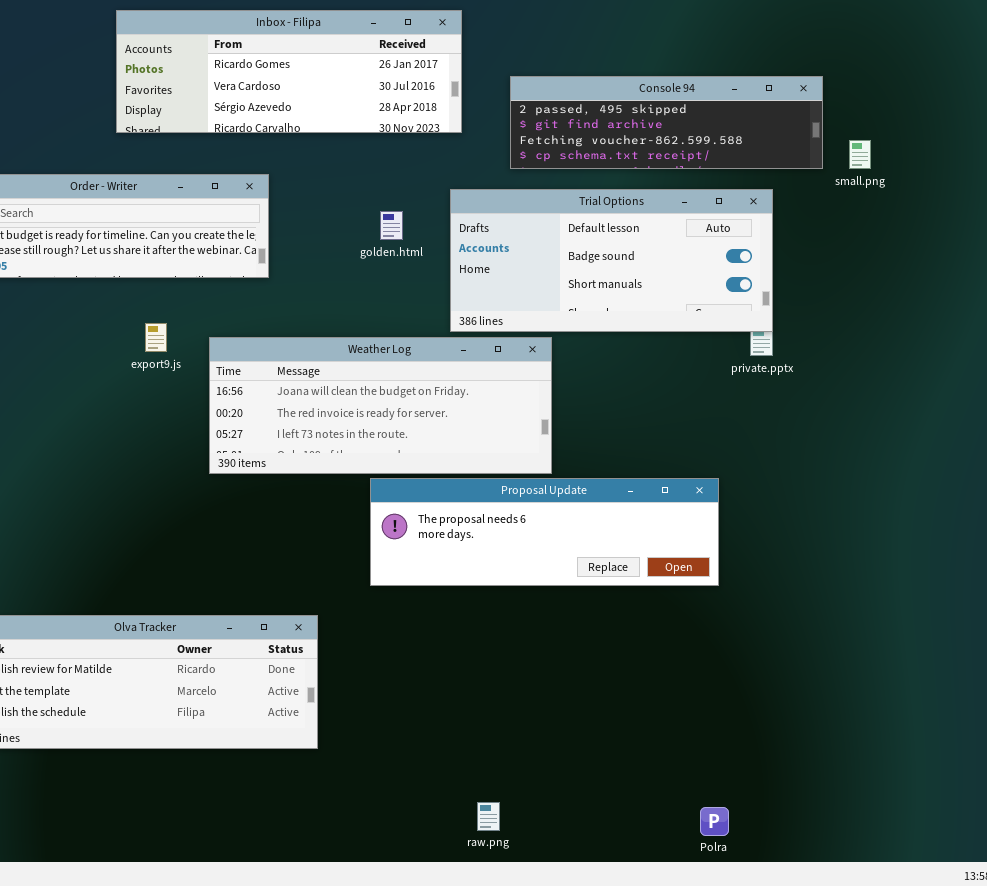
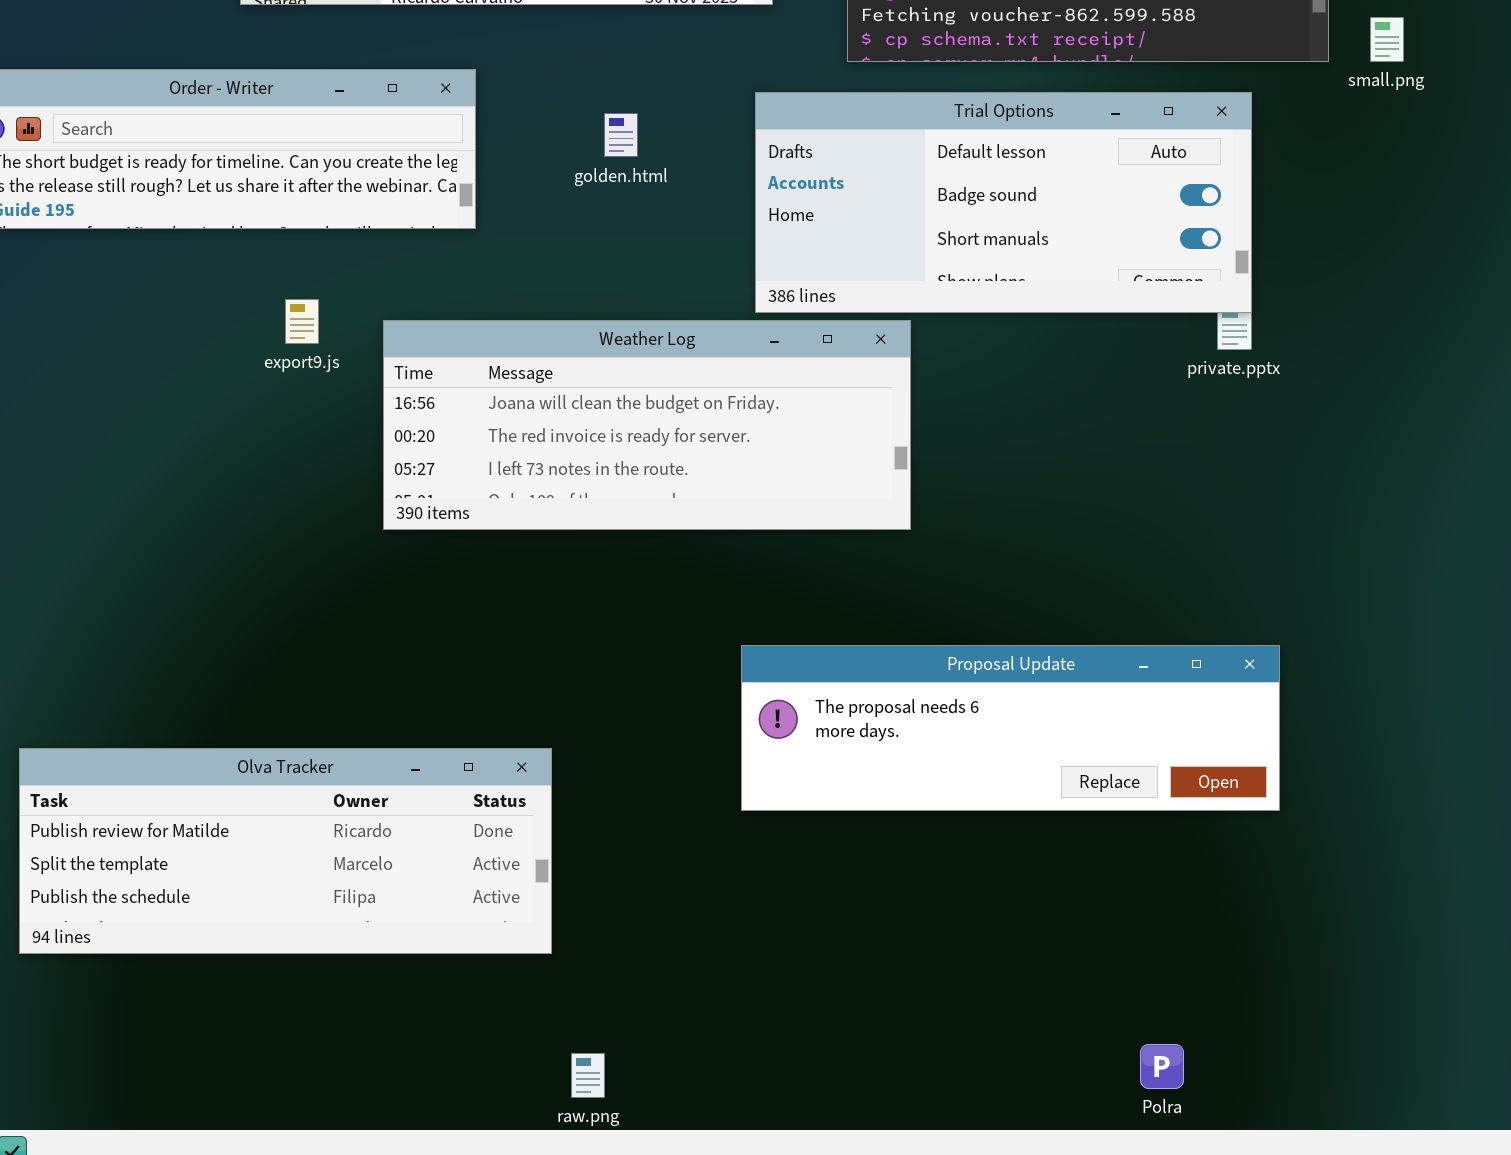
golden.html: [380,211,403,240] -> [604,113,638,157], moved
Proposal Update: [370,478,719,586] -> [741,645,1280,811], moved
raw.png: [477,802,500,831] -> [571,1053,605,1098], moved

